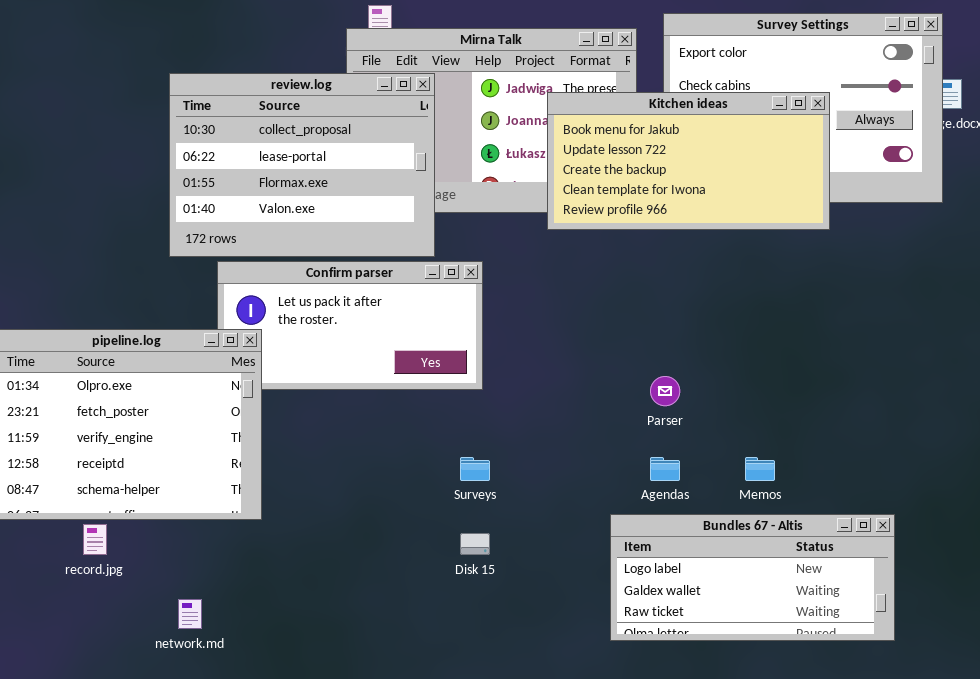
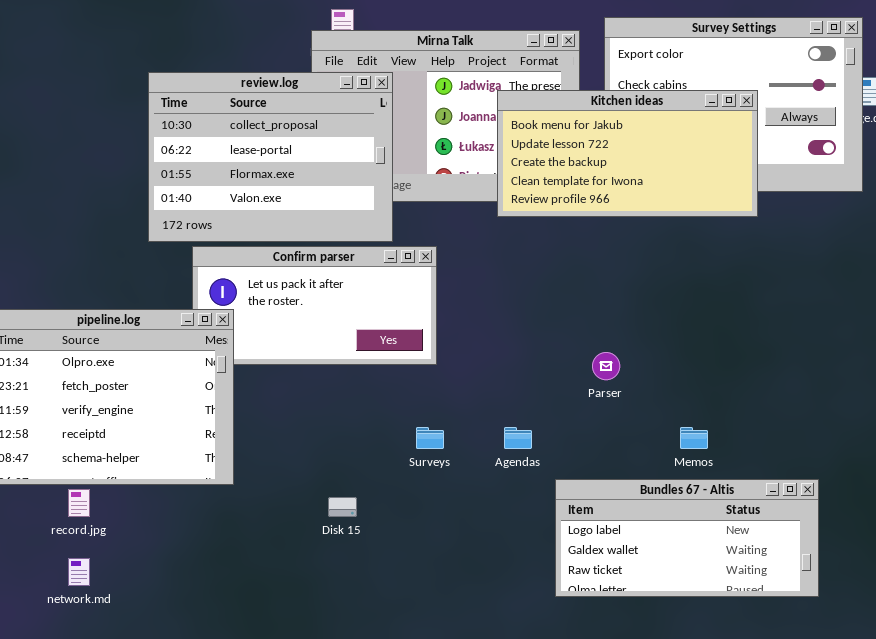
Agendas: [650,457,680,481] -> [504,427,532,449], moved
Disk 15: [460,533,490,555] -> [328,497,357,517], moved
network.md: [178,599,202,629] -> [68,558,90,586], moved

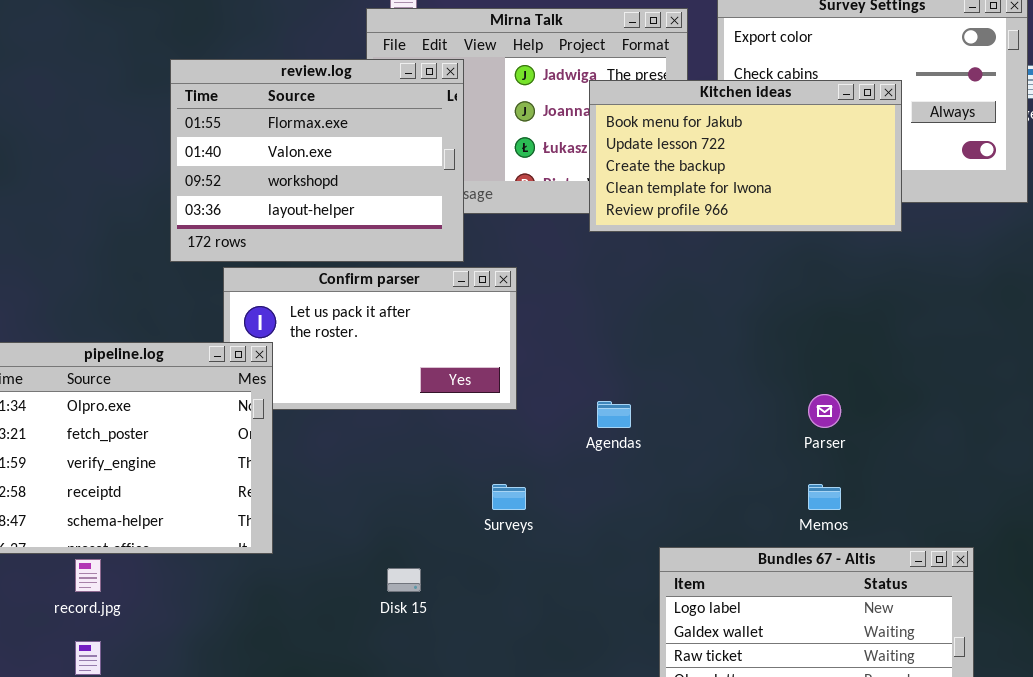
review.log: [148,72,393,242] -> [170,59,464,262], scrolled down 2 rows
Parser: [592,352,620,380] -> [808,394,841,428], moved
Agendas: [504,427,532,449] -> [597,401,631,428], moved

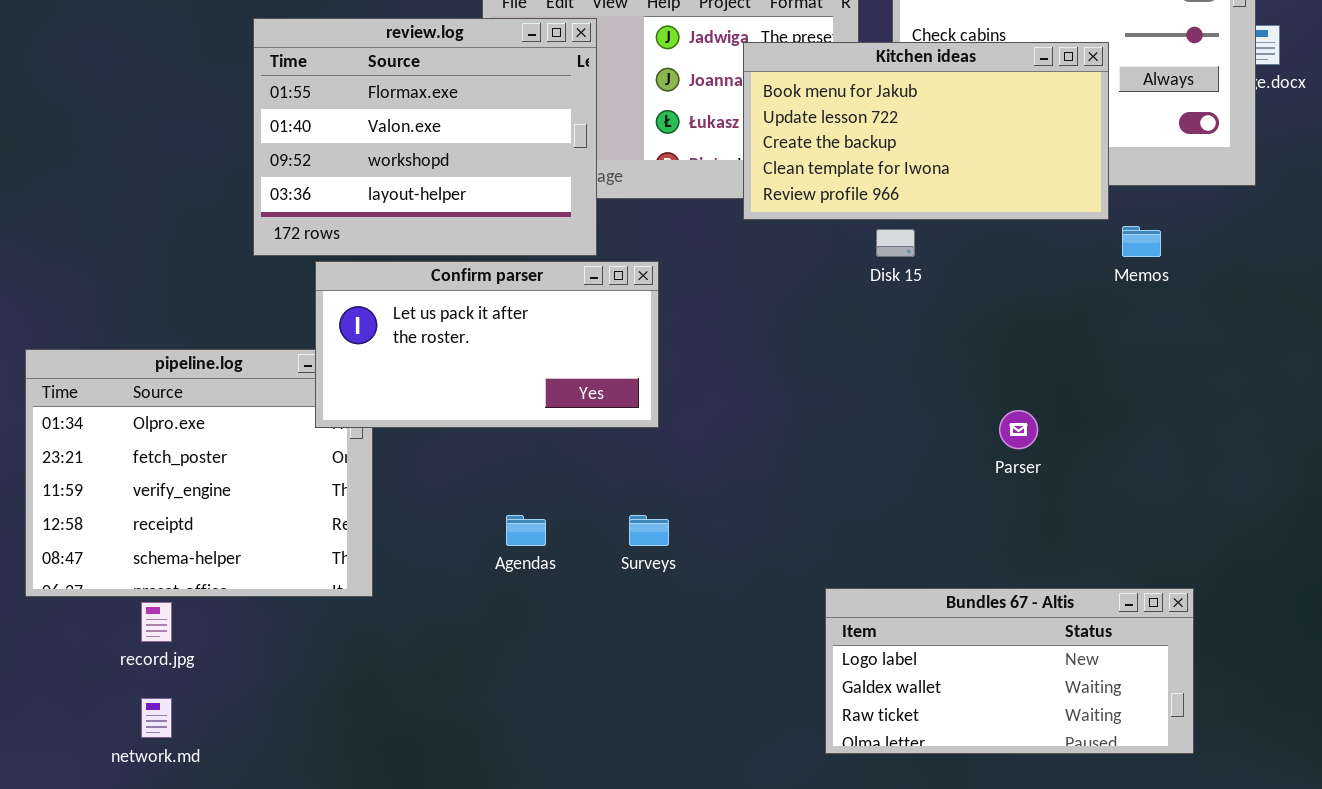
Confirm parser: [223,267,517,410] -> [315,261,659,428], raised
Agendas: [597,401,631,428] -> [506,515,546,546], moved
Memos: [808,484,841,510] -> [1122,226,1161,257], moved
Disk 15: [387,568,421,592] -> [876,229,915,257], moved

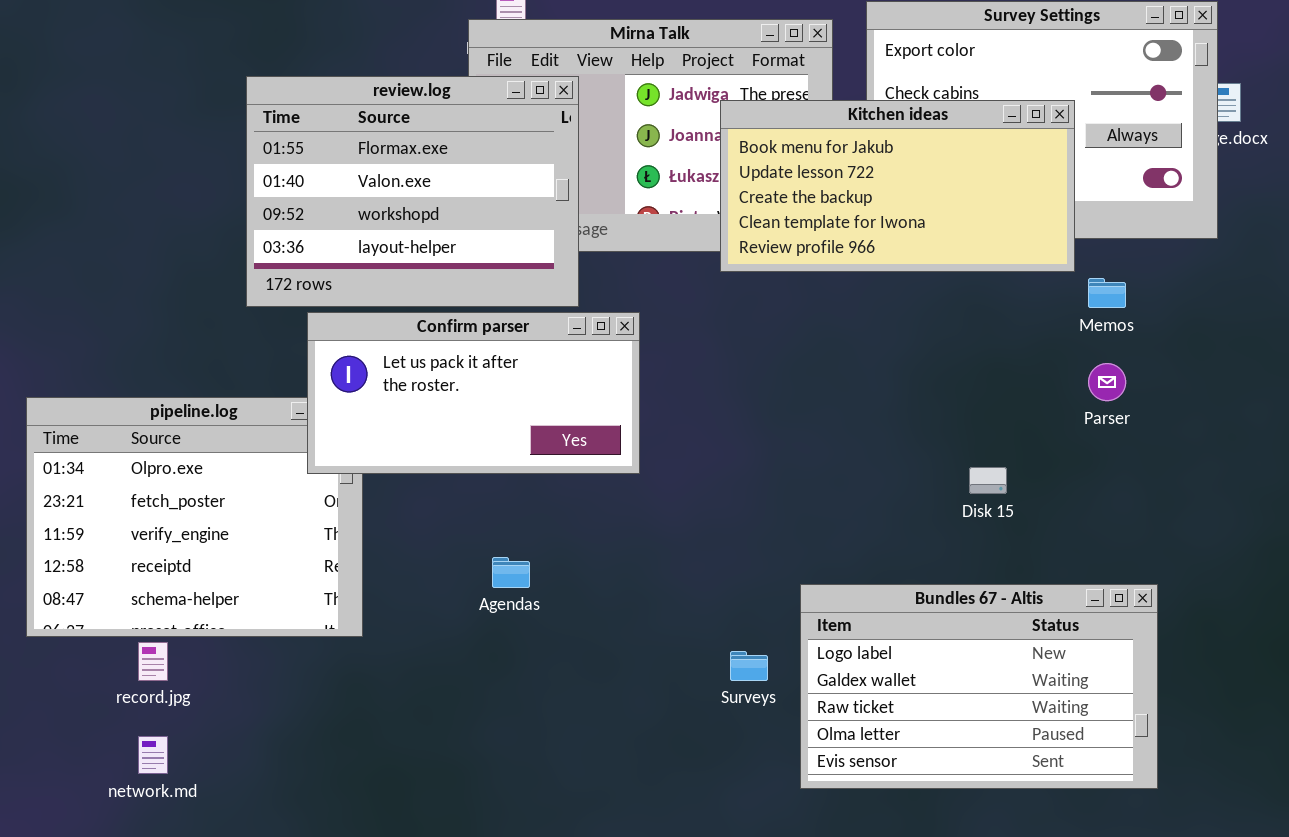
Disk 15: [876,229,915,257] -> [969,467,1007,494], moved
Parser: [999,410,1038,449] -> [1088,363,1126,401], moved
Surveys: [629,515,669,546] -> [730,651,768,681], moved
Bundles 67 - Altis: [825,588,1194,754] -> [800,584,1158,789], resized

